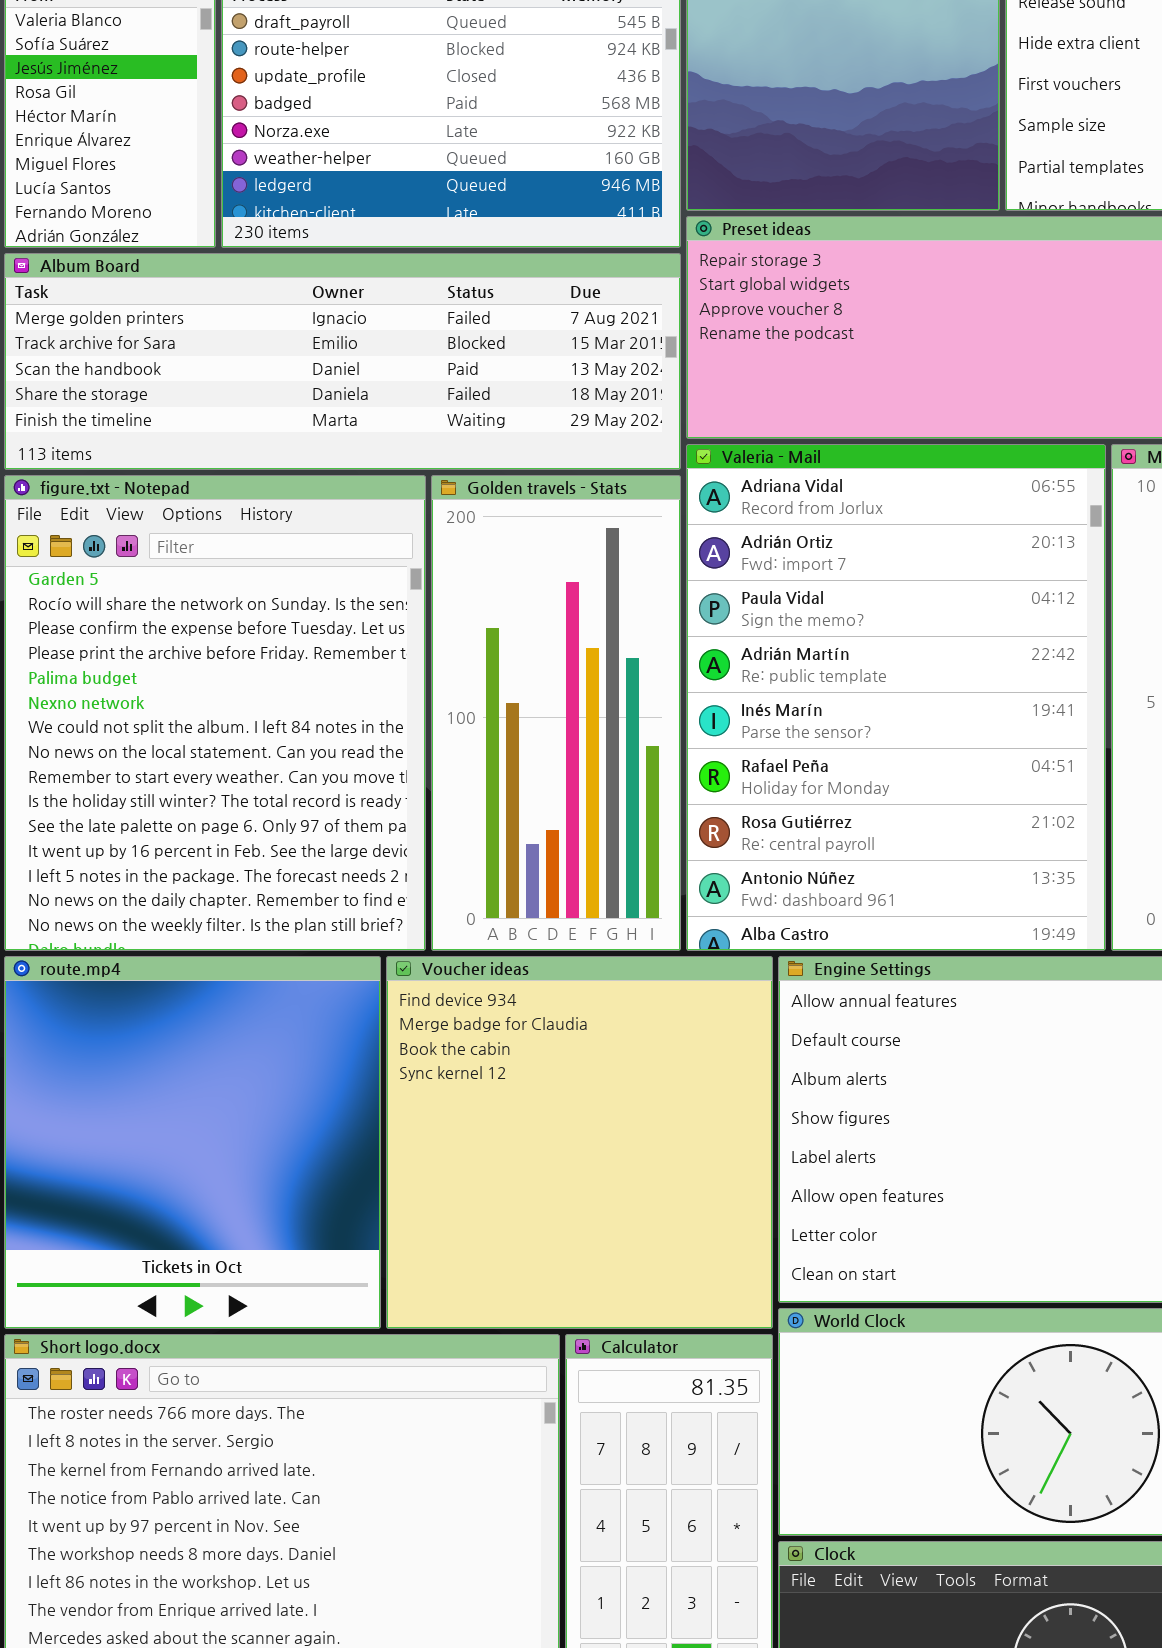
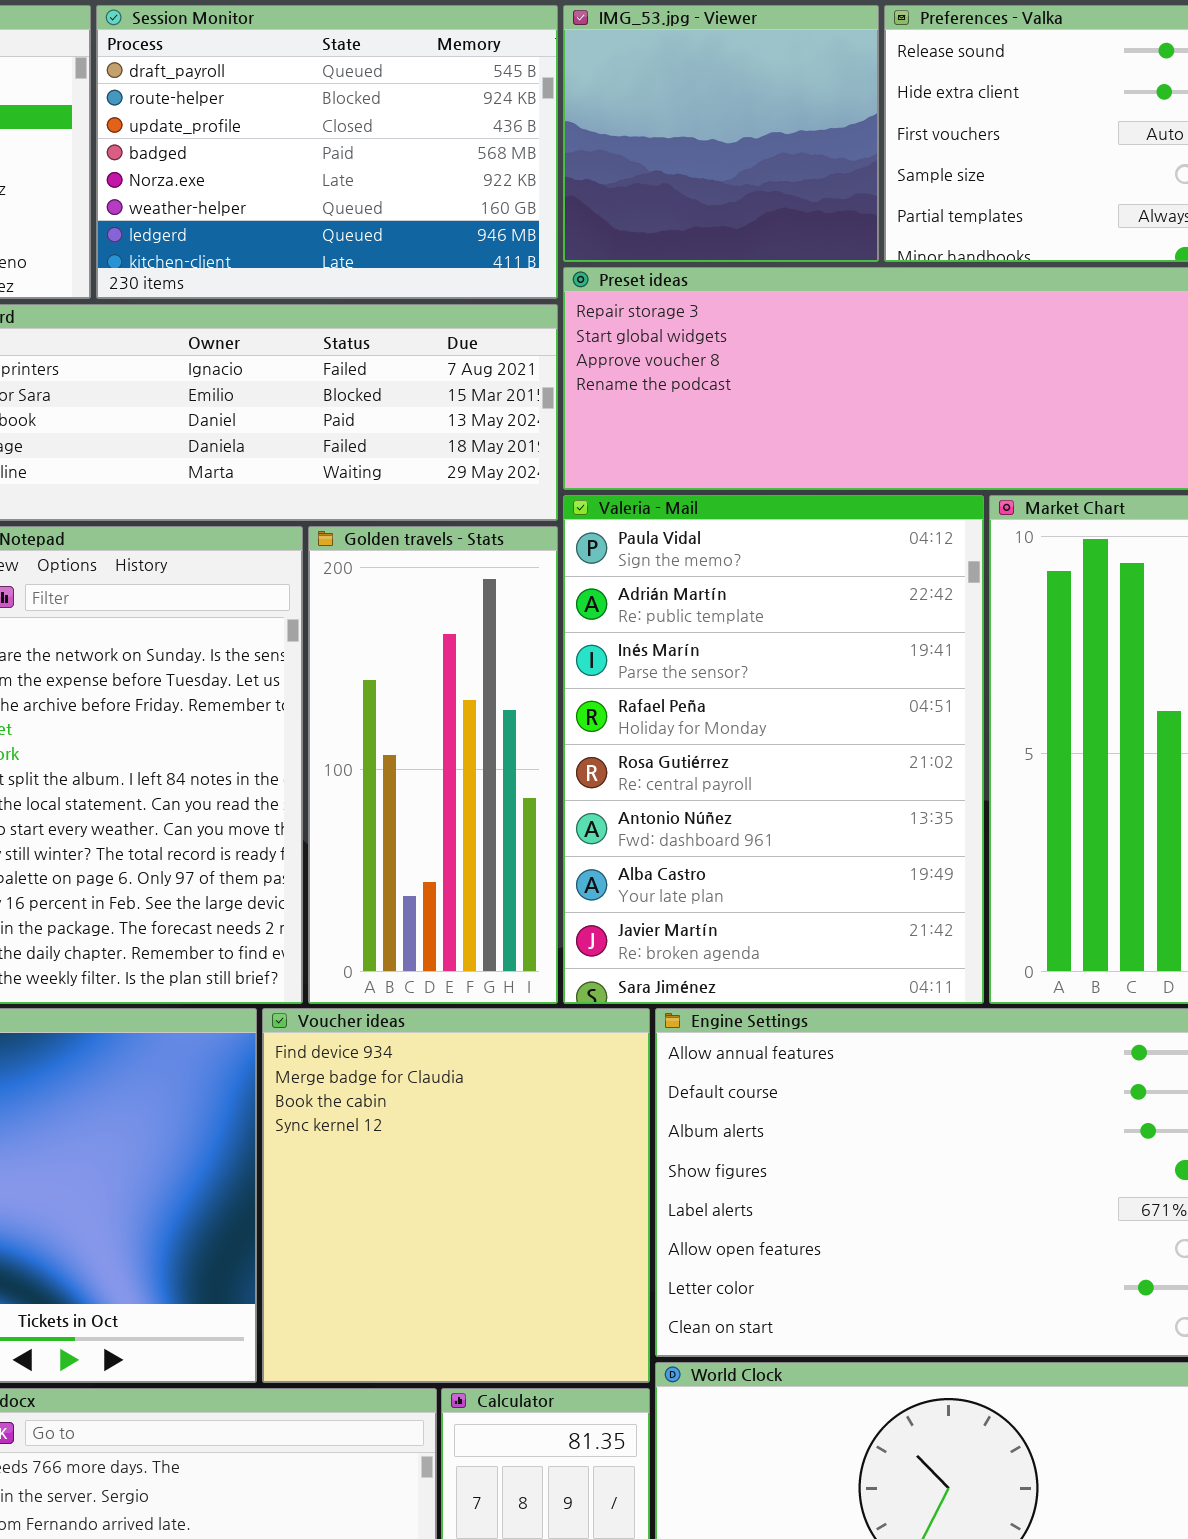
Valeria - Mail: [686,444,1106,951] -> [563,495,984,1004], scrolled down 2 rows

